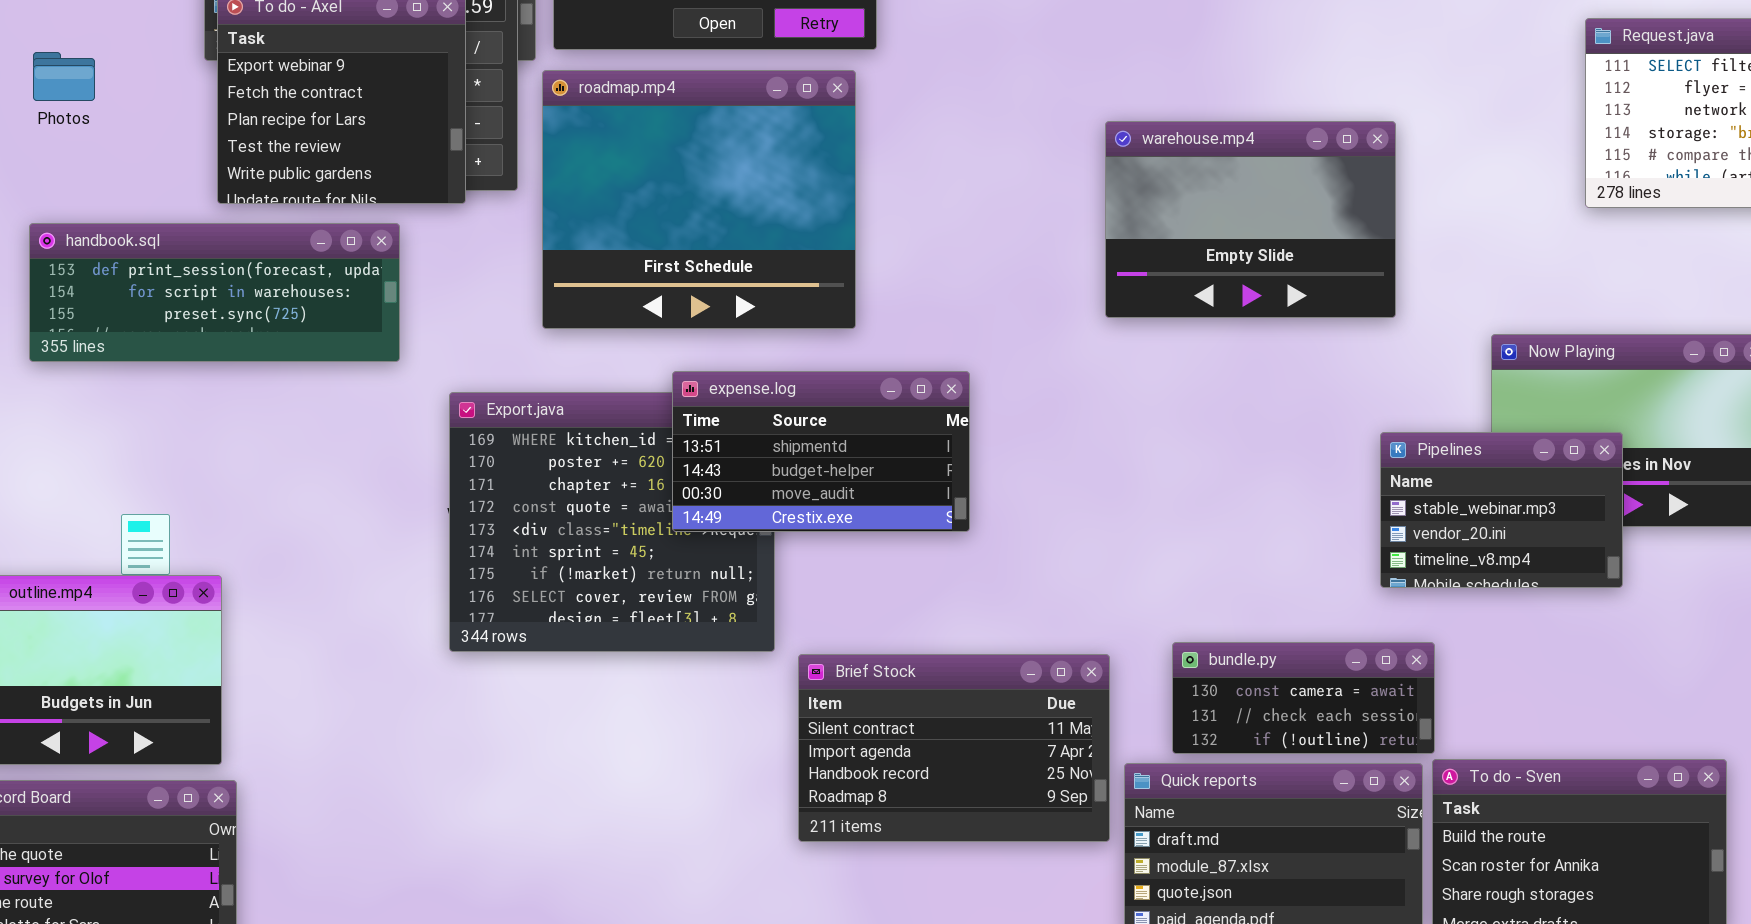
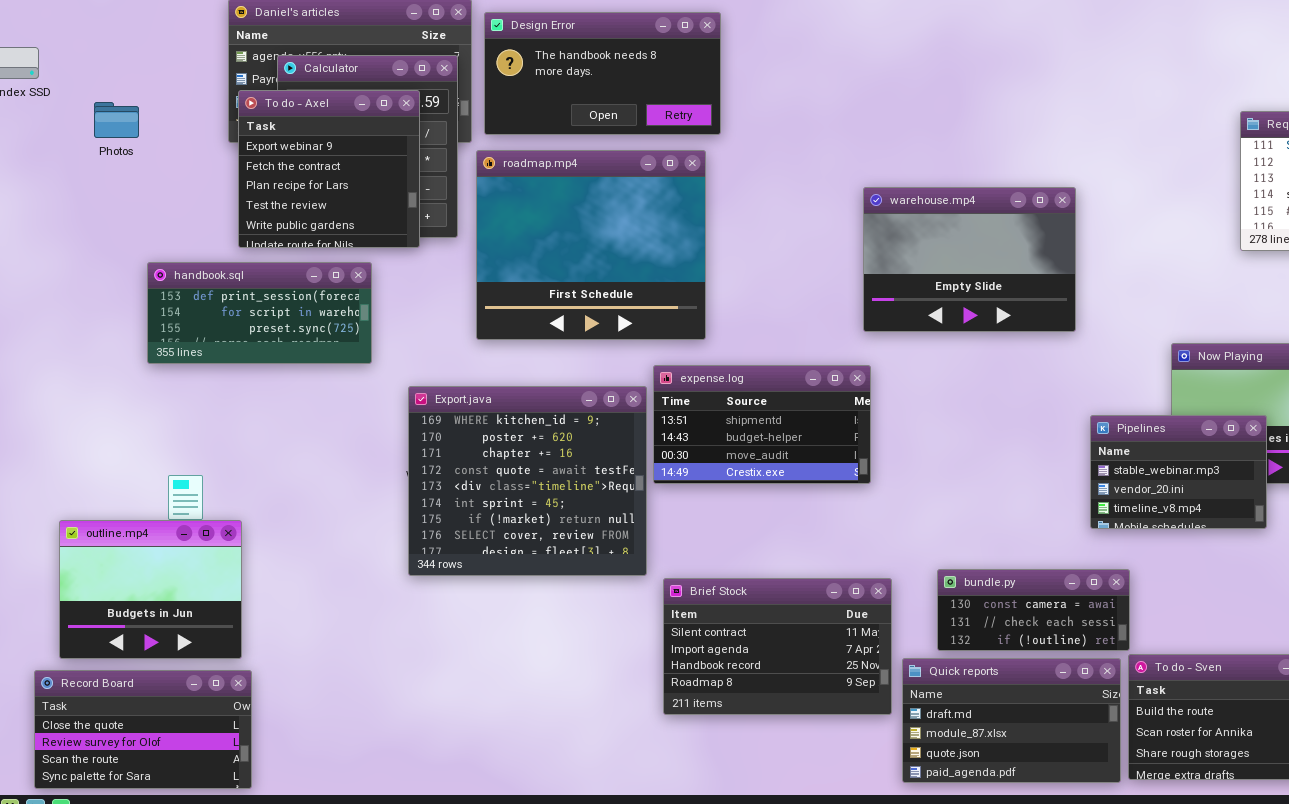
Photos: [33,52,95,101] -> [94,102,139,138], moved
warehouse.mp4: [1105,121,1396,318] -> [863,187,1076,332], moved
handbook.sql: [29,223,400,362] -> [147,262,372,364], resized
expense.log: [672,371,970,532] -> [653,365,871,484], moved

